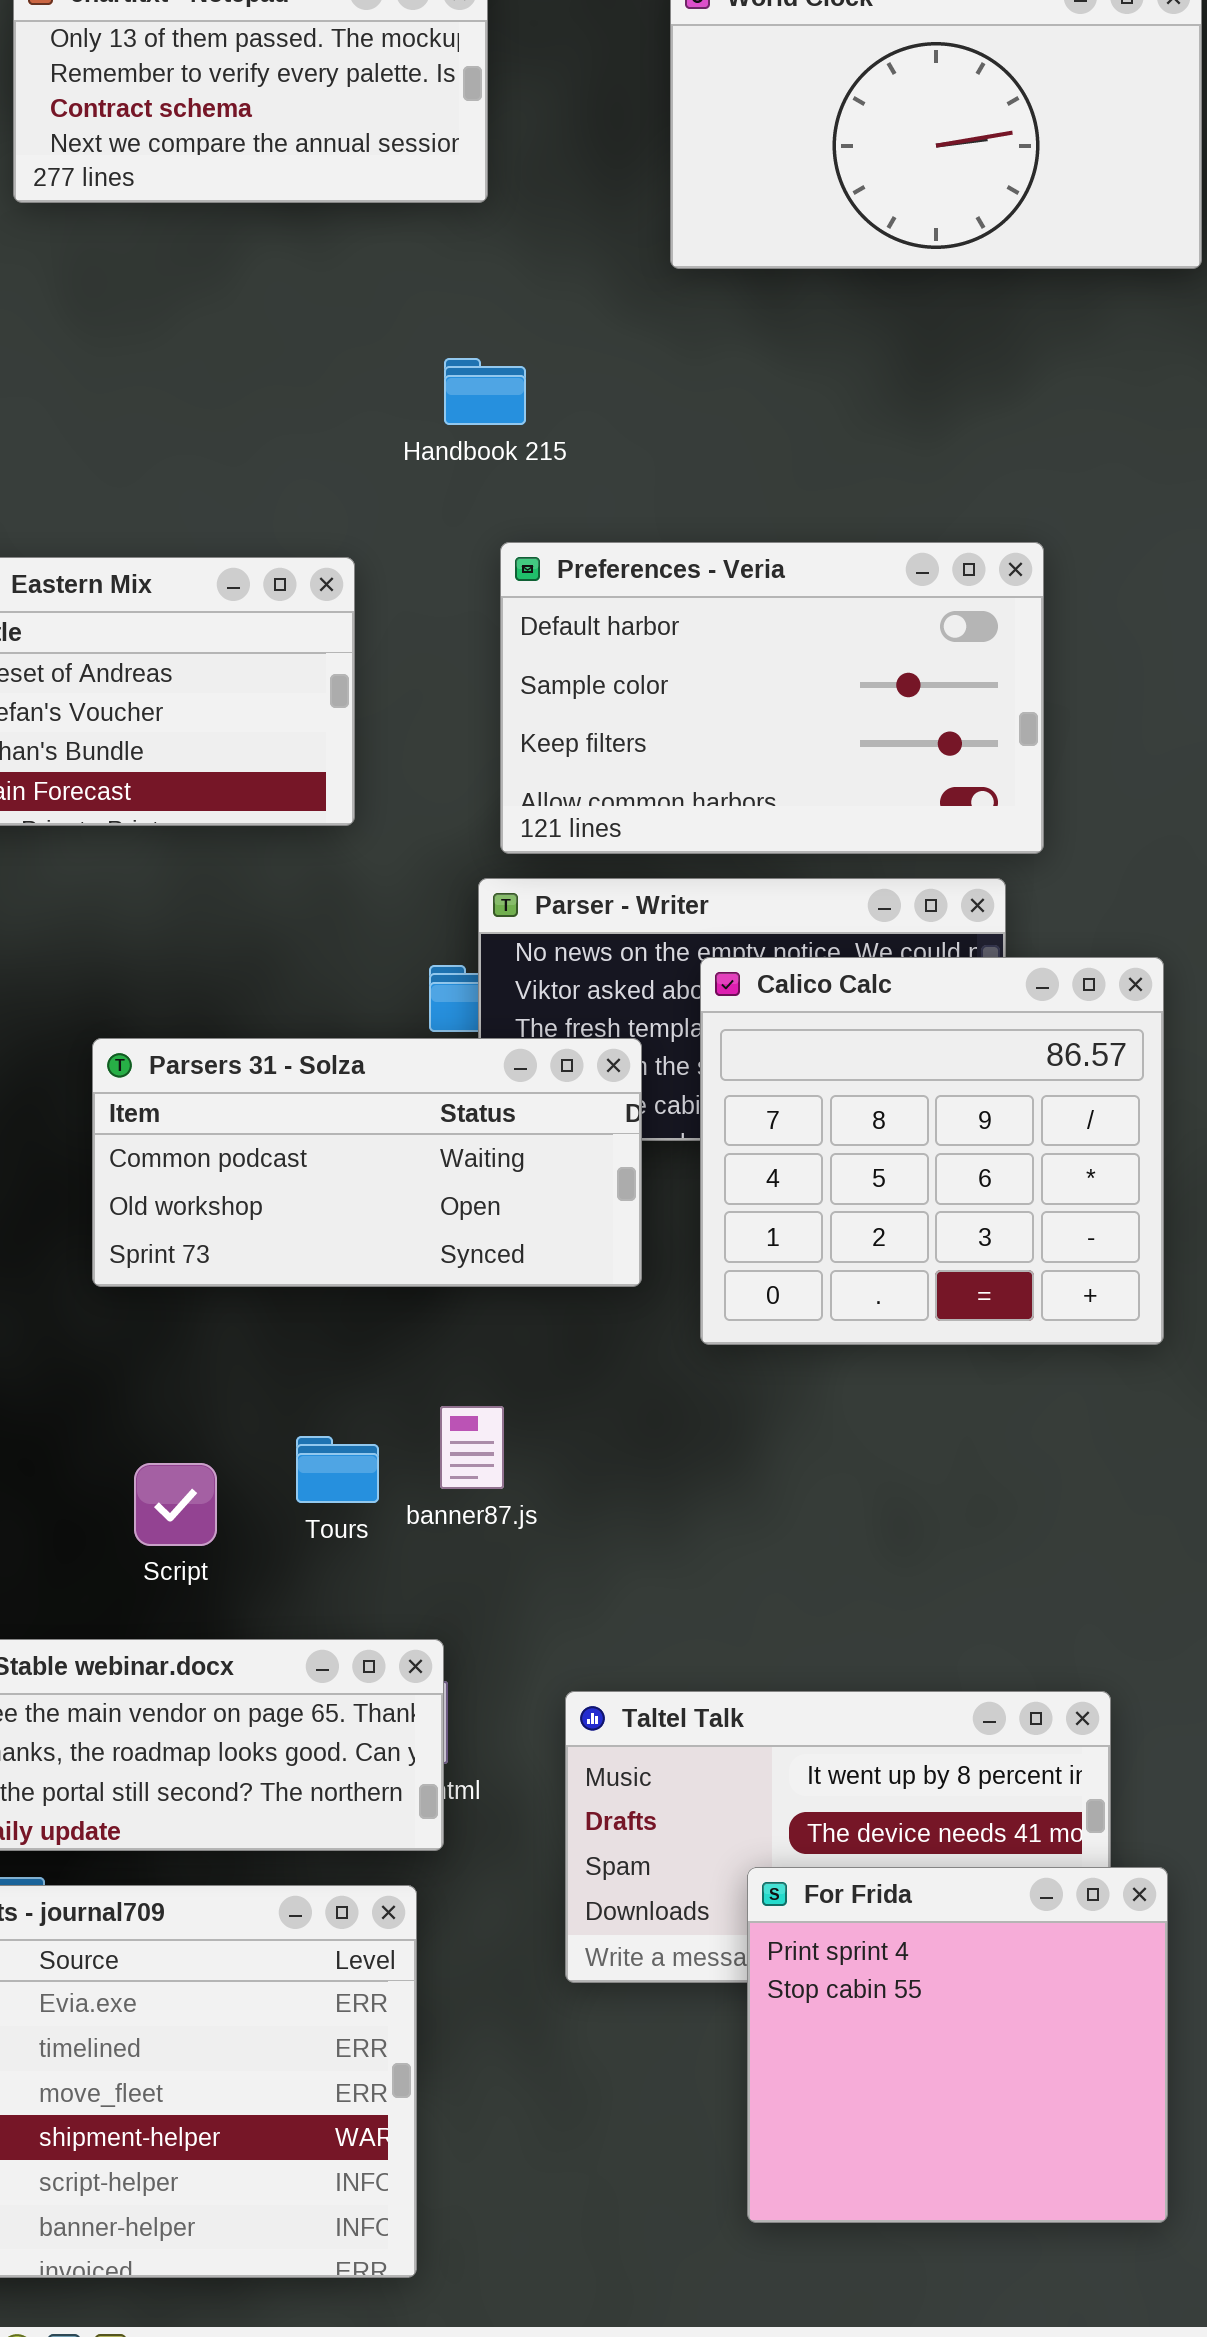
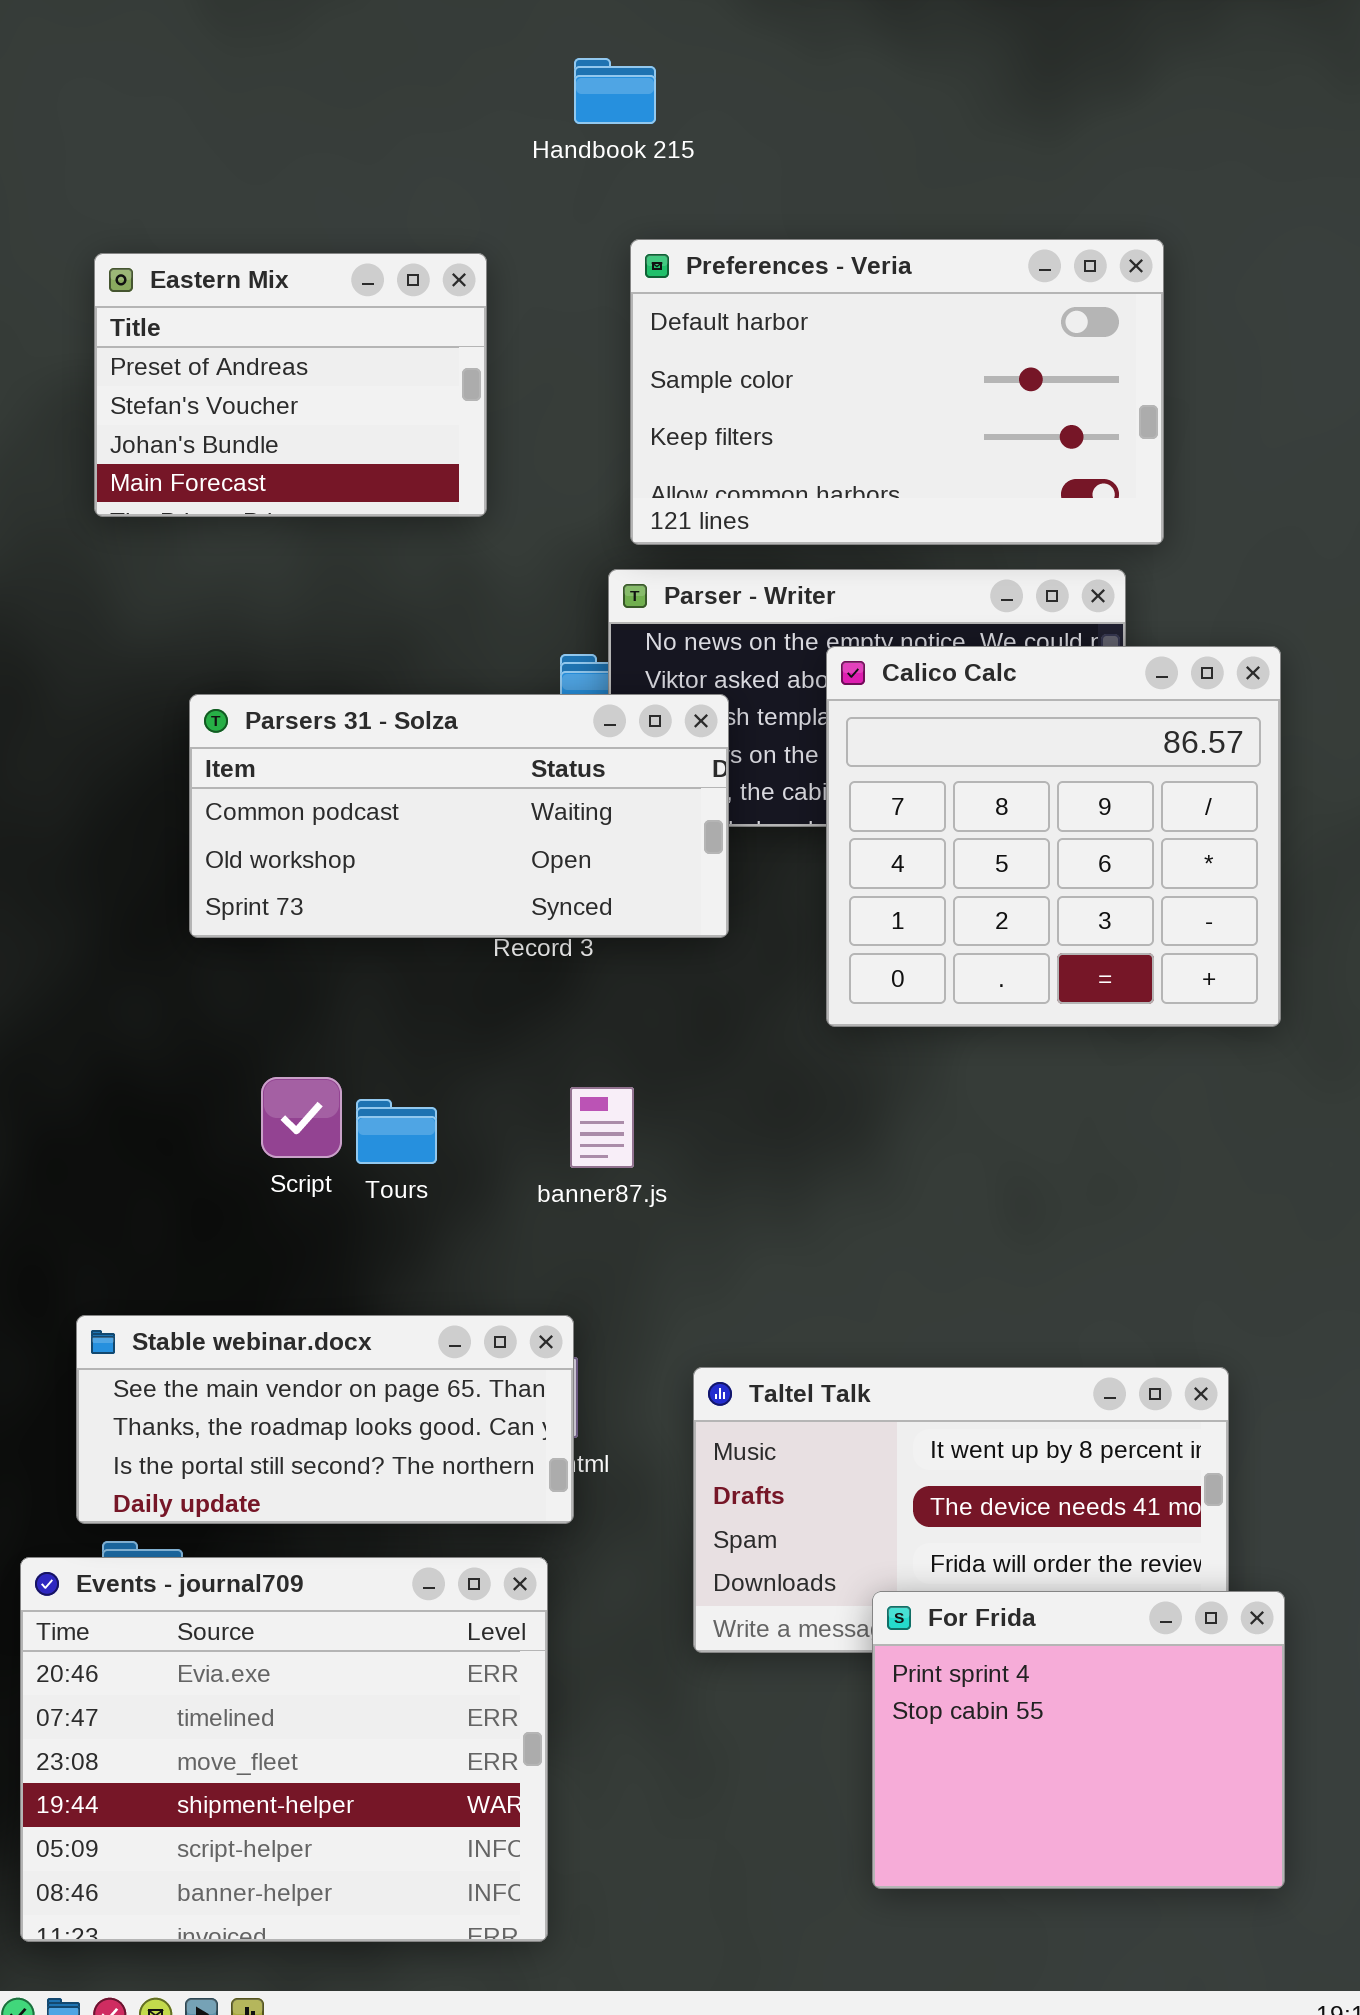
Parsers 31 - Solza: [92,1038,642,1287] -> [189,694,729,938], moved
Tours: [296,1436,379,1503] -> [356,1099,437,1164], moved
Script: [134,1463,217,1546] -> [261,1077,342,1158], moved
For Frida: [747,1867,1168,2223] -> [872,1591,1285,1889], resized

